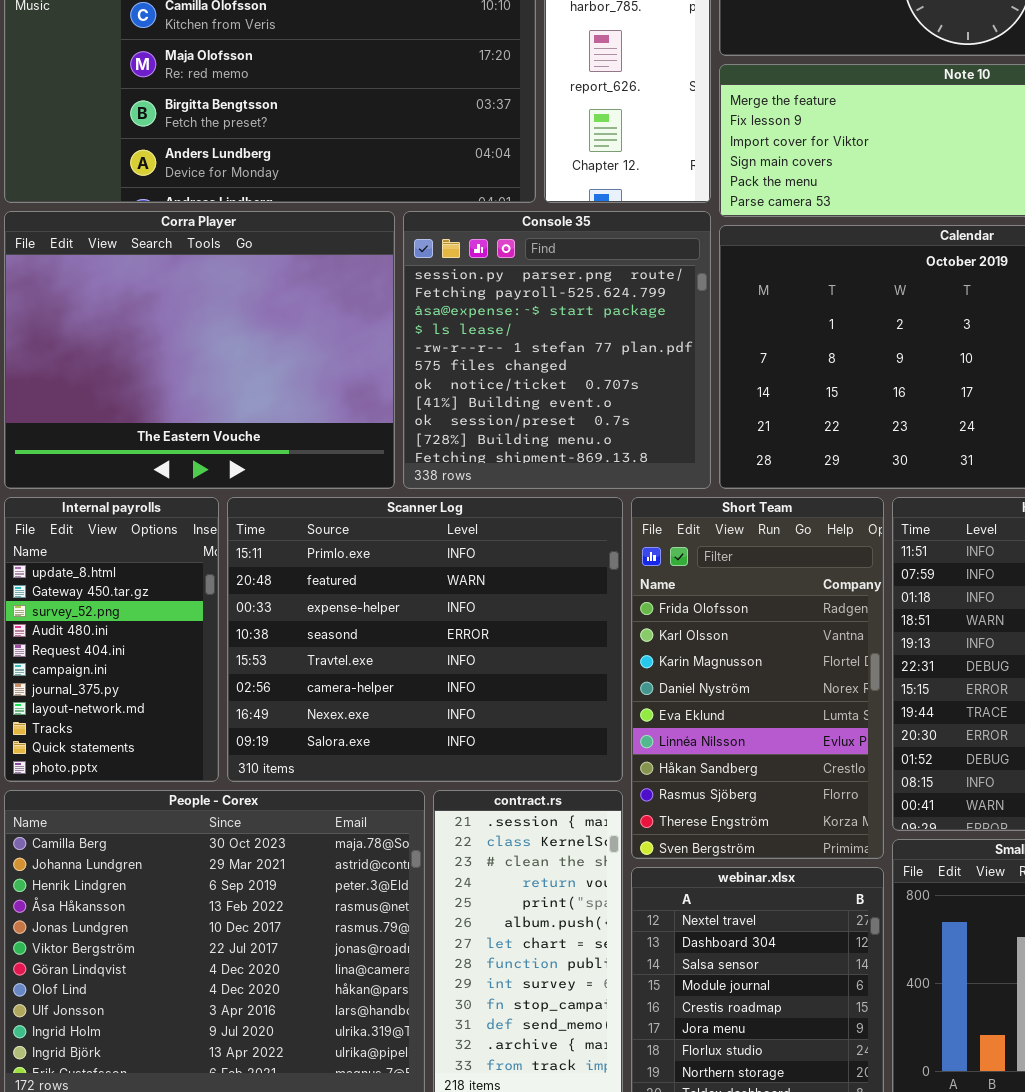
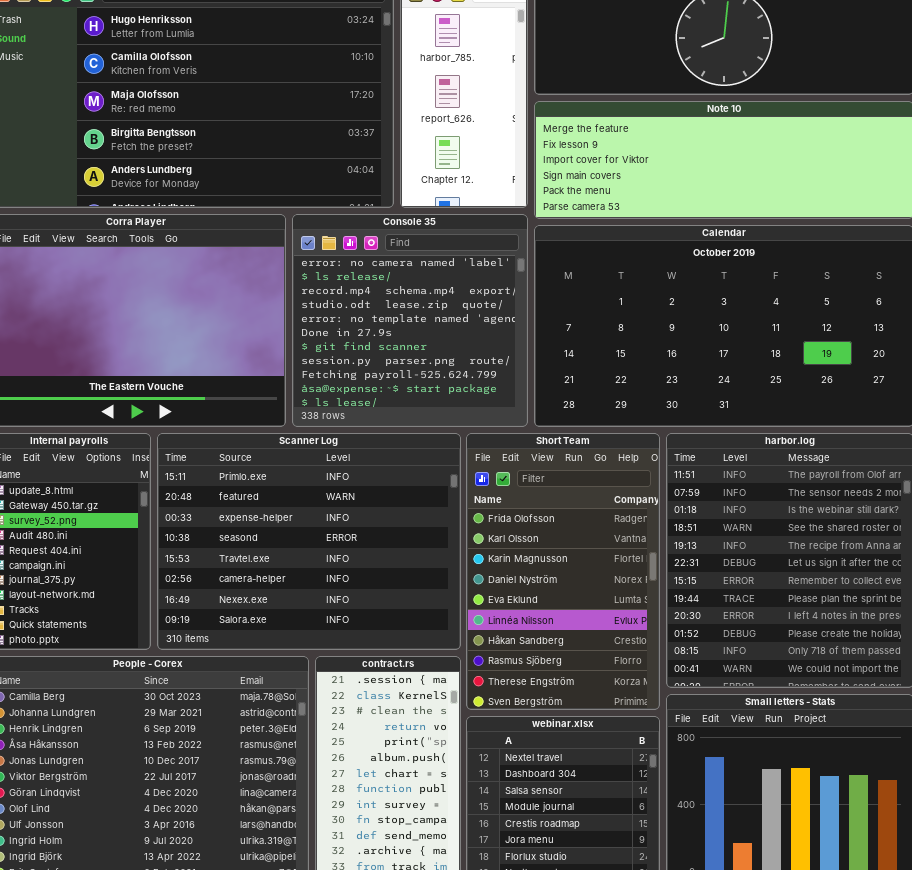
Console 35: [403,211,711,489] -> [292,214,528,427], scrolled up 7 rows

